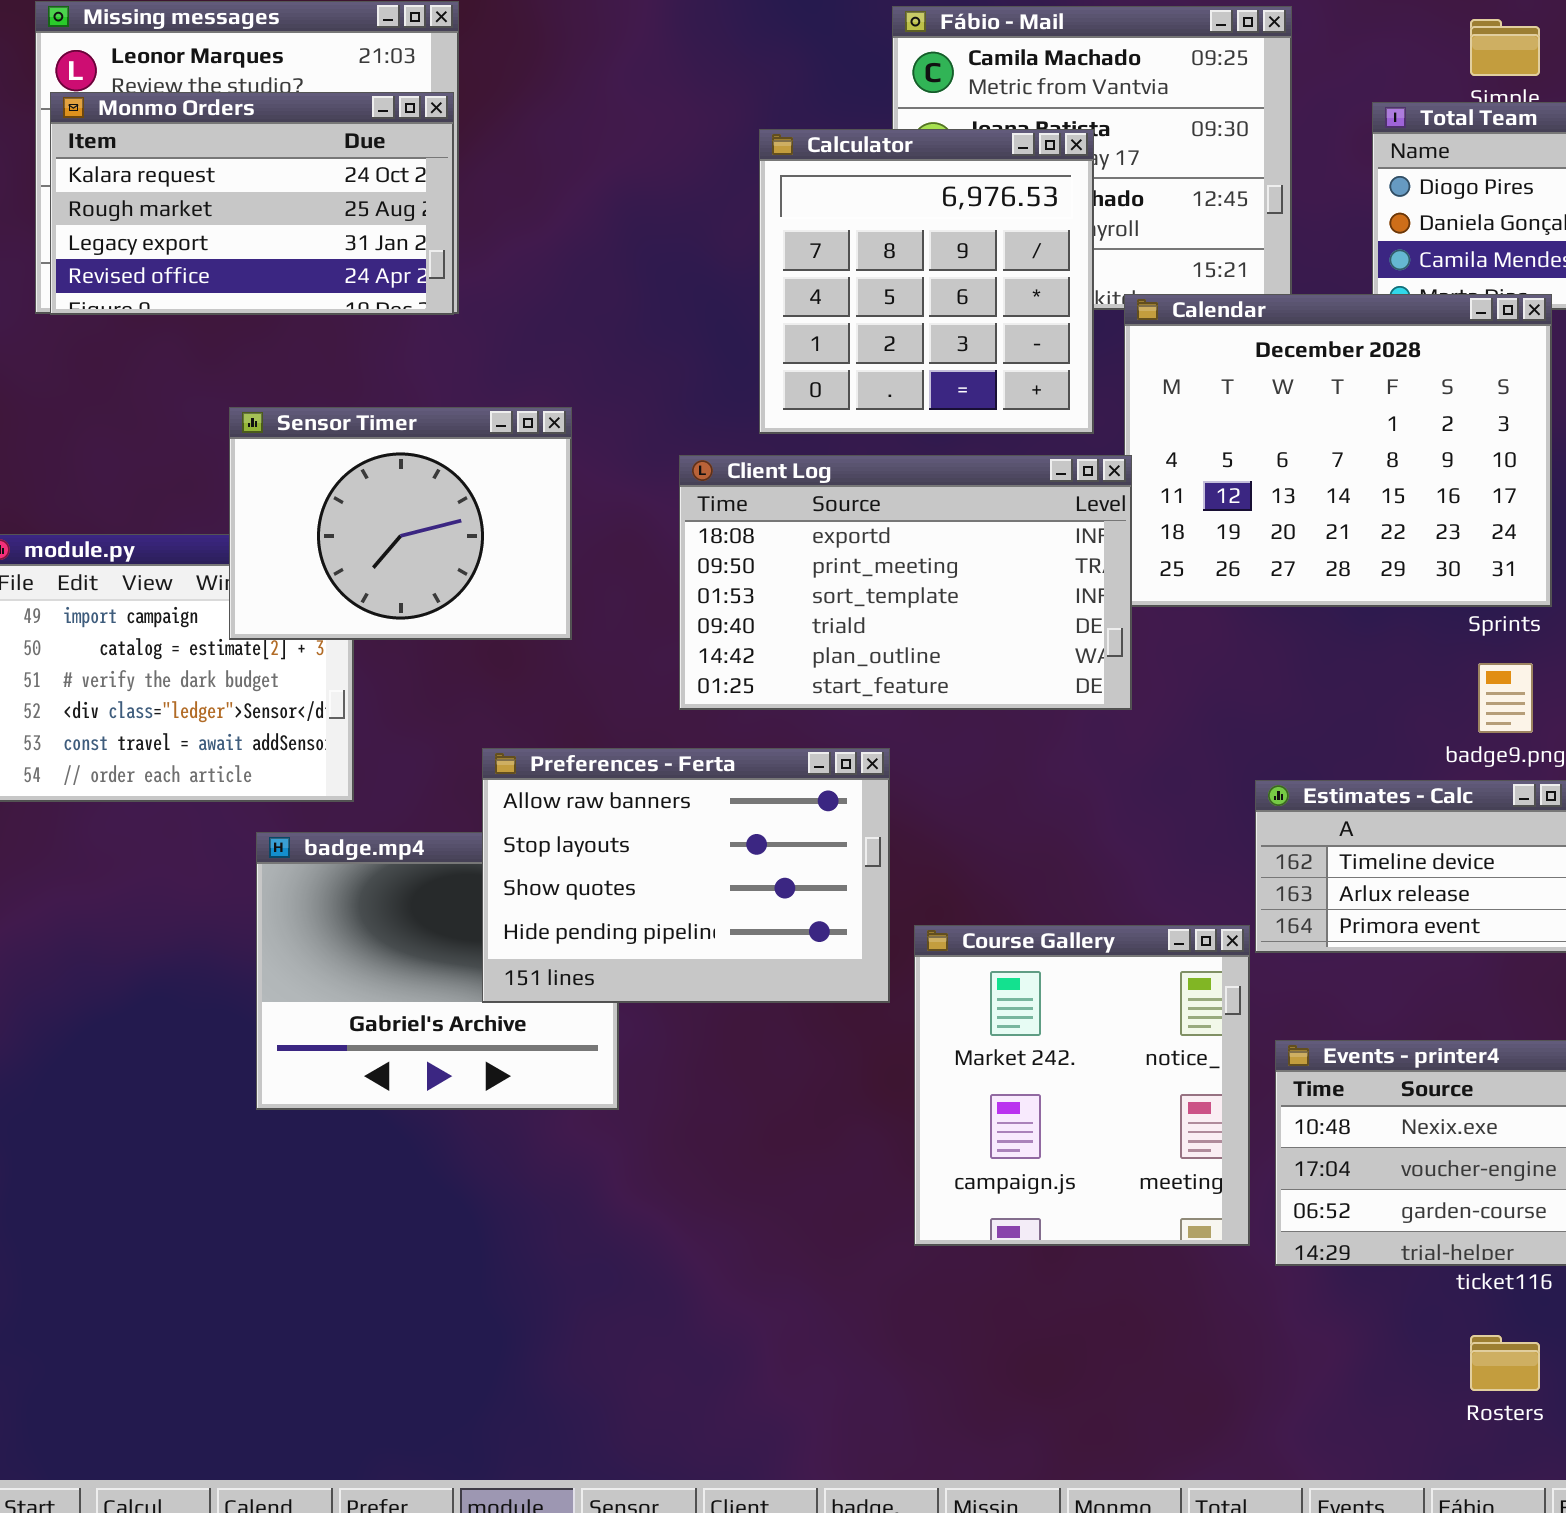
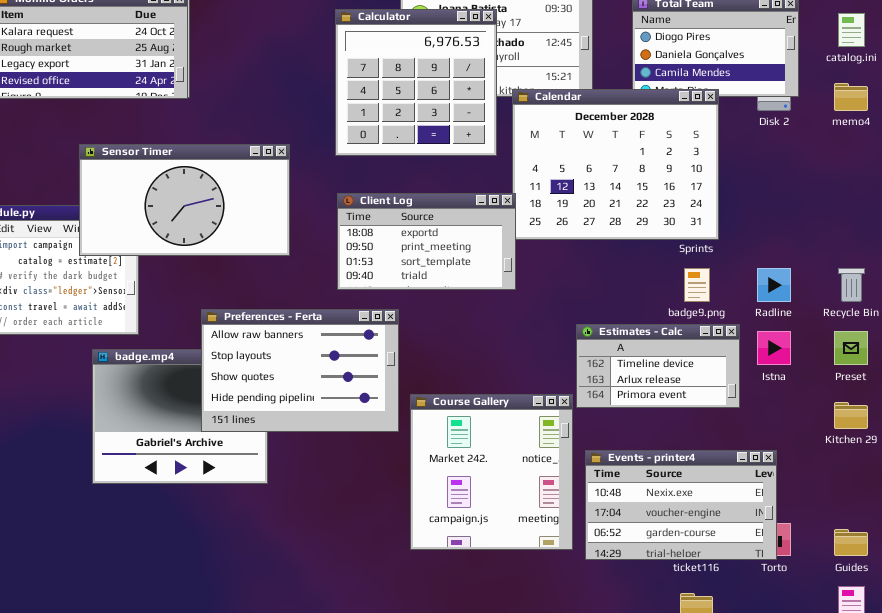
Sensor Timer: [229,407,572,640] -> [79,144,290,256], resized
Client Log: [679,455,1132,710] -> [337,193,516,290], resized

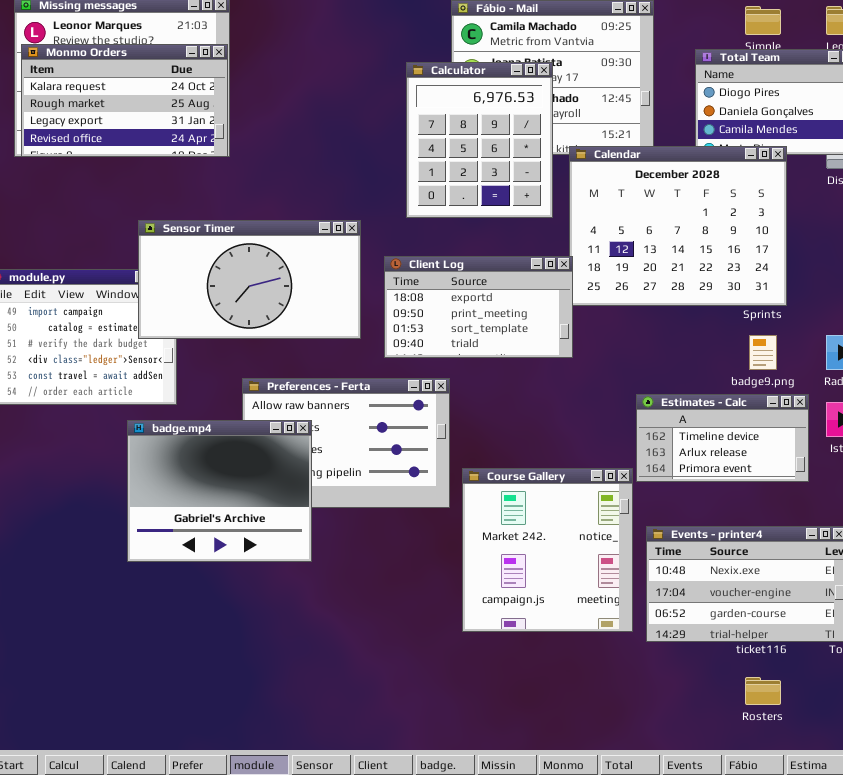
Calculator: [335,9,497,156] -> [406,62,553,218], resized
Sensor Timer: [79,144,290,256] -> [138,220,361,339], moved
badge.mp4: [92,349,268,484] -> [127,420,312,562], raised

